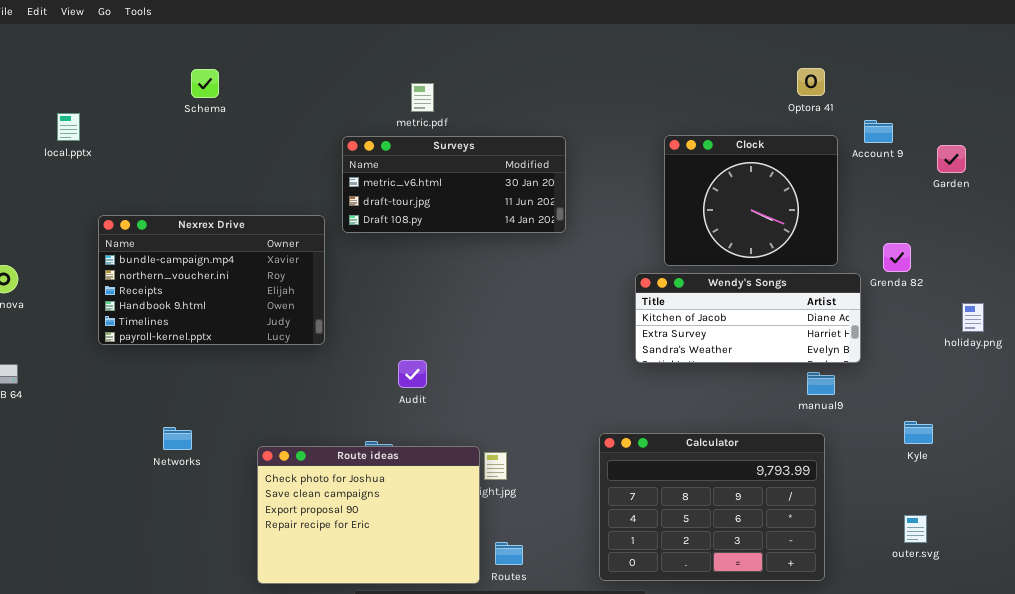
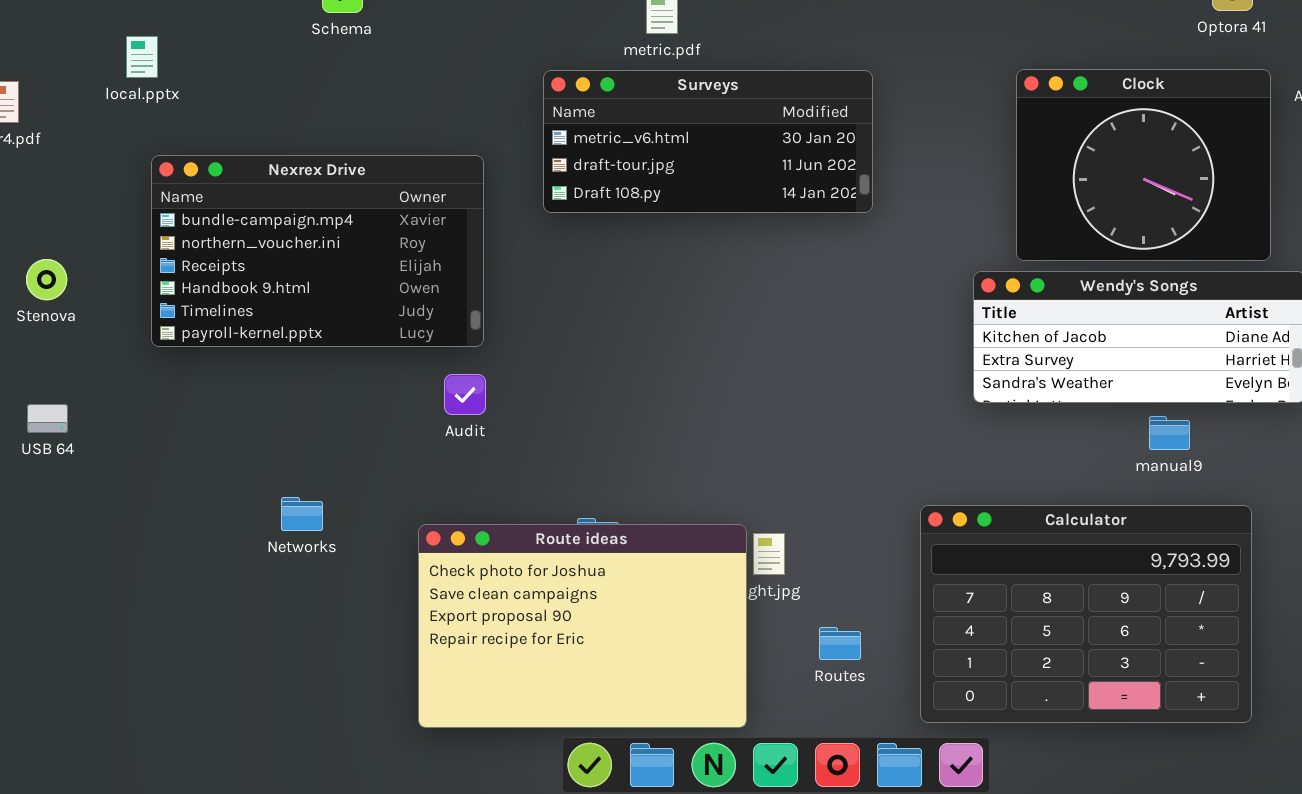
Nexrex Drive: [98,215,325,345] -> [151,155,484,347], moved
Audit: [398,360,427,388] -> [444,374,486,415], moved
manual9: [807,372,835,395] -> [1149,416,1190,450], moved
Routes: [495,542,523,565] -> [819,627,861,660], moved

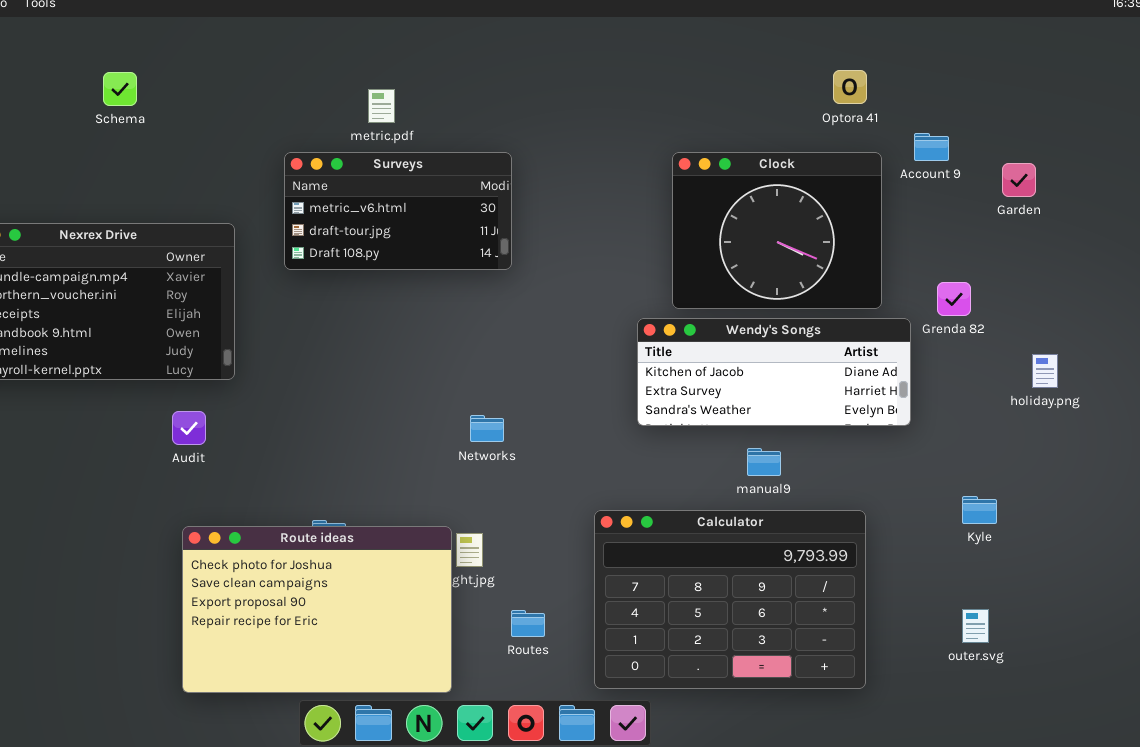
Surveys: [543,70,873,213] -> [284,152,512,270], resized
Audit: [444,374,486,415] -> [172,411,206,445], moved
manual9: [1149,416,1190,450] -> [747,448,781,476], moved
Networks: [281,497,323,531] -> [470,415,504,442], moved

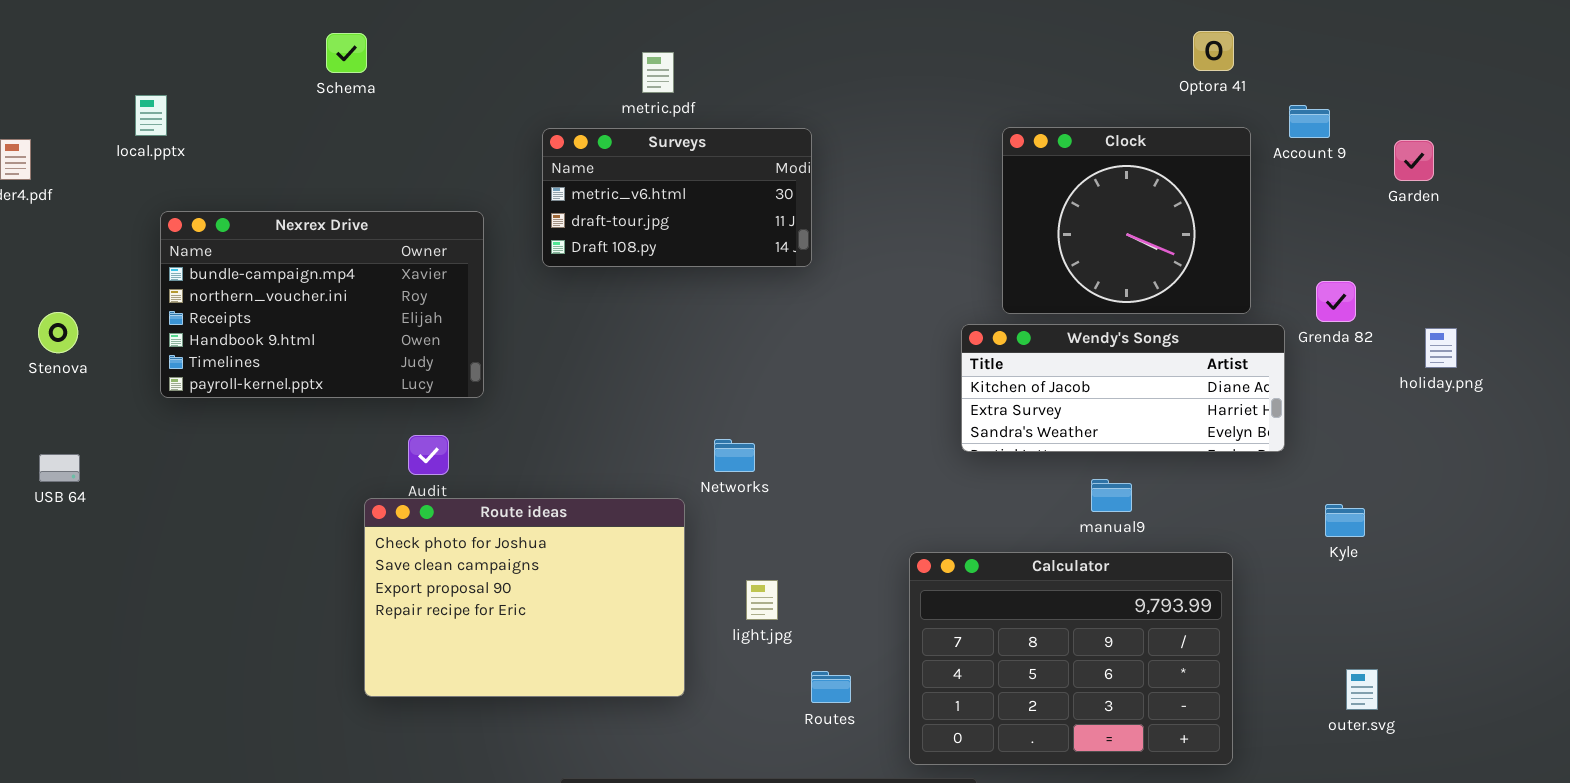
holiday.png: [1032,354,1058,388] -> [1425,328,1457,368], moved
Networks: [470,415,504,442] -> [714,439,755,472], moved
Kyle: [962,496,997,524] -> [1325,504,1365,537], moved
Route ideas: [182,526,452,693] -> [364,498,685,697], moved

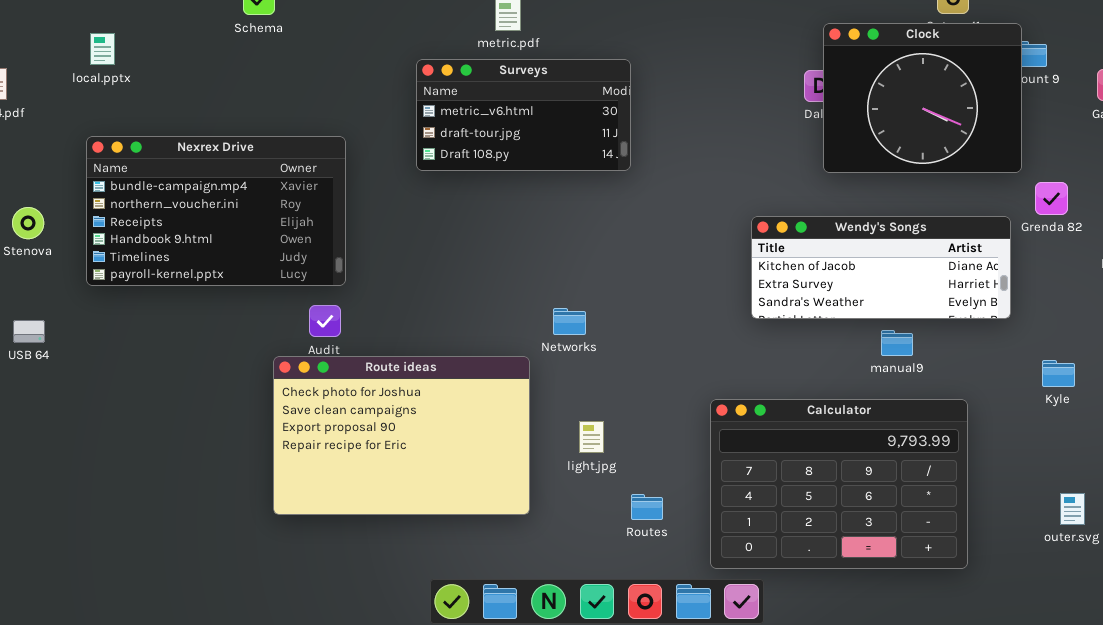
Clock: [1002,127,1251,314] -> [823,23,1022,173], moved
Nexrex Drive: [160,211,484,398] -> [86,136,346,286], moved
manual9: [1091,479,1132,512] -> [881,330,913,356], moved

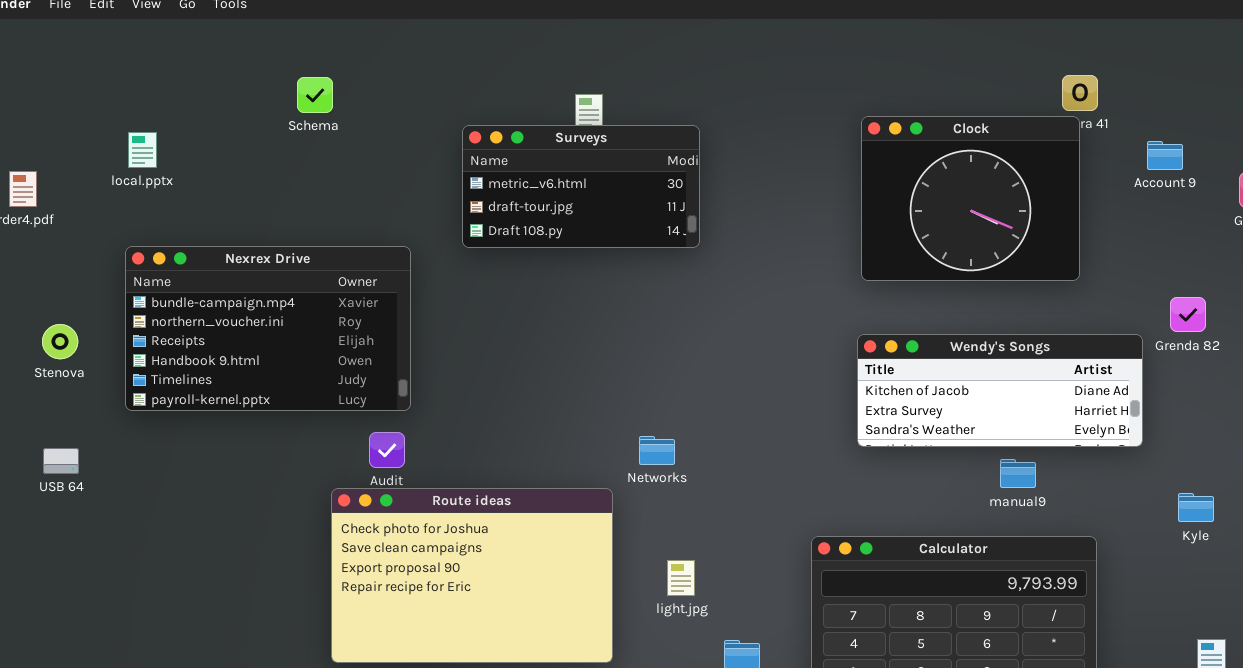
Clock: [823,23,1022,173] -> [861,116,1080,281], moved
Surveys: [416,59,631,171] -> [462,125,700,248], moved

